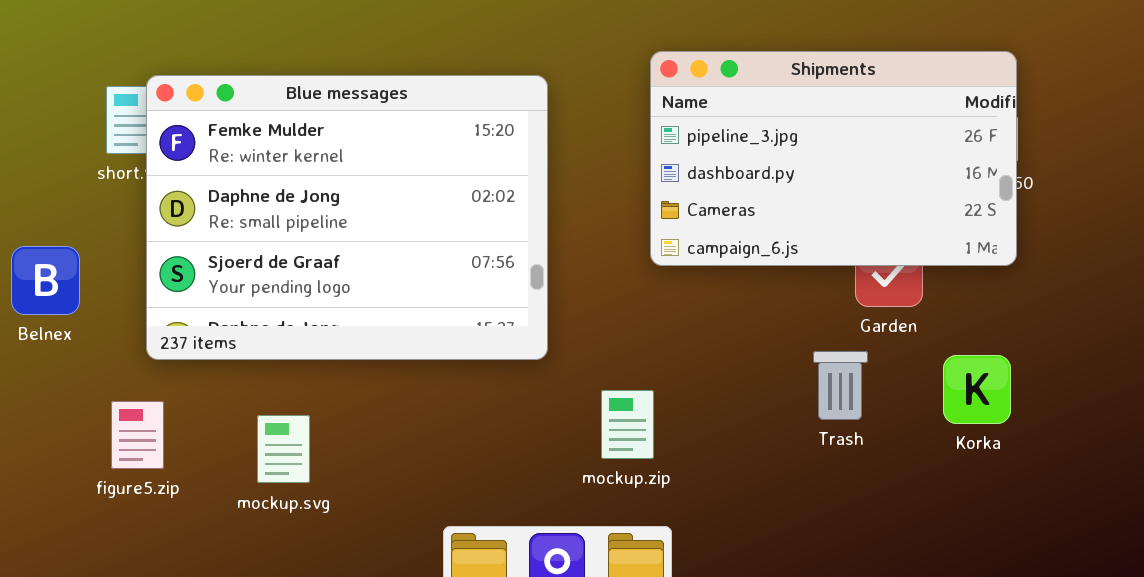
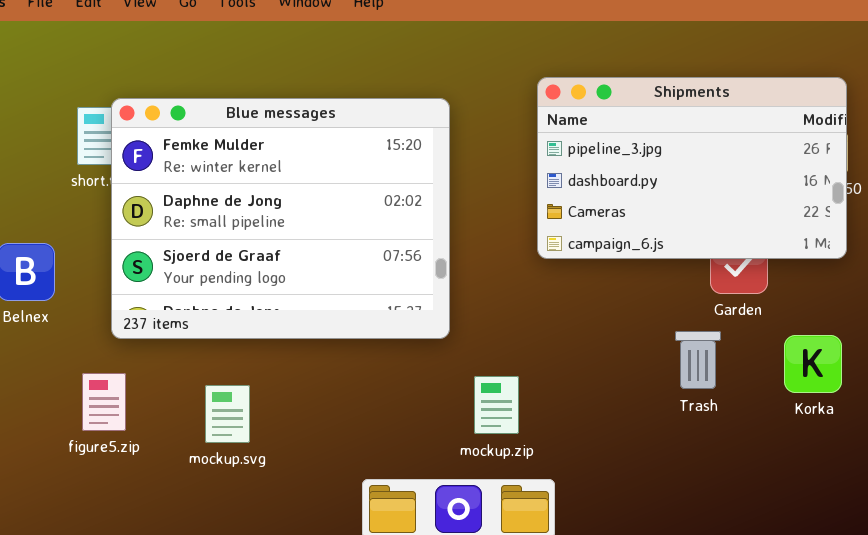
mockup.zip: [601,390,654,459] -> [474,376,519,434], moved

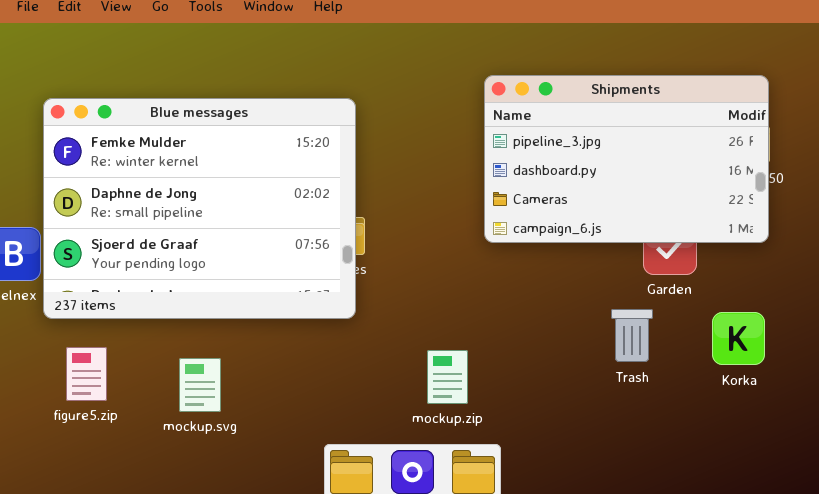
Blue messages: [111,98,450,339] -> [43,98,356,319], moved

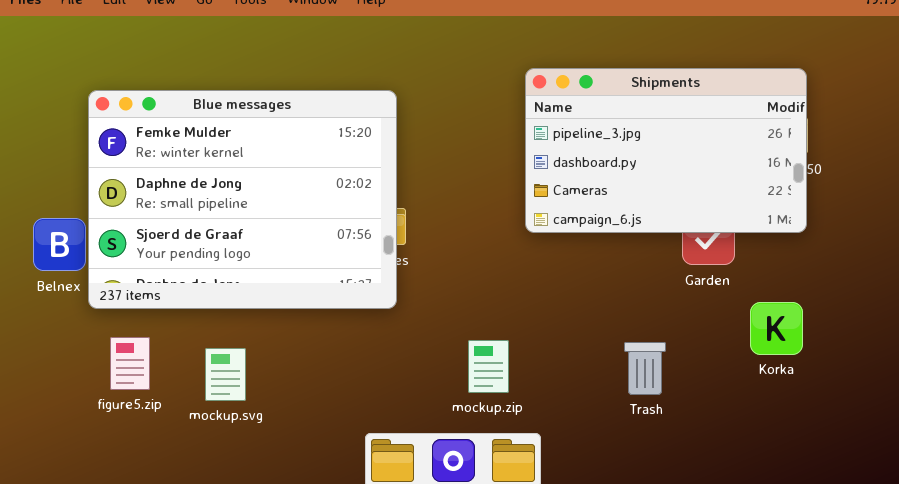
Trash: [611,309,653,362] -> [624,342,666,395], moved
mockup.svg: [179,358,221,412] -> [205,348,246,401], moved

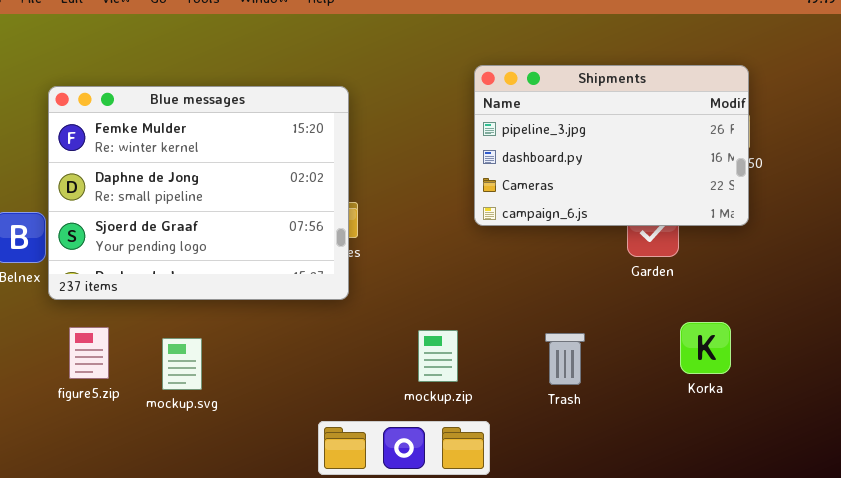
Korka: [750,302,803,355] -> [680,322,731,374], moved
Trash: [624,342,666,395] -> [545,333,585,385], moved

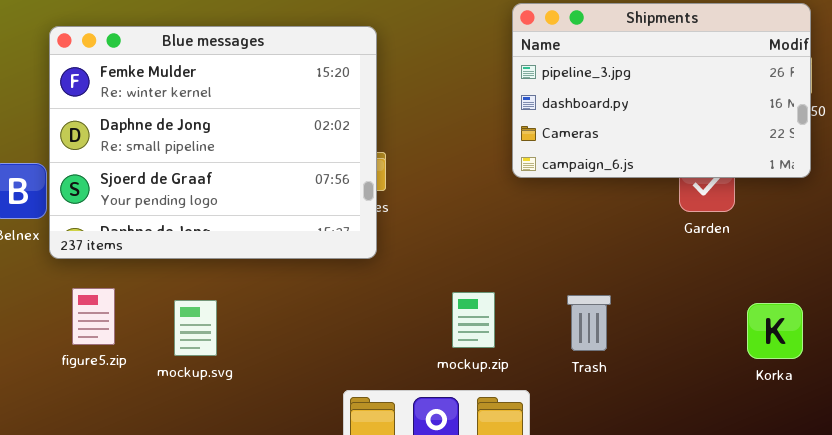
Korka: [680,322,731,374] -> [747,303,803,359], moved
Trash: [545,333,585,385] -> [567,295,611,351], moved

